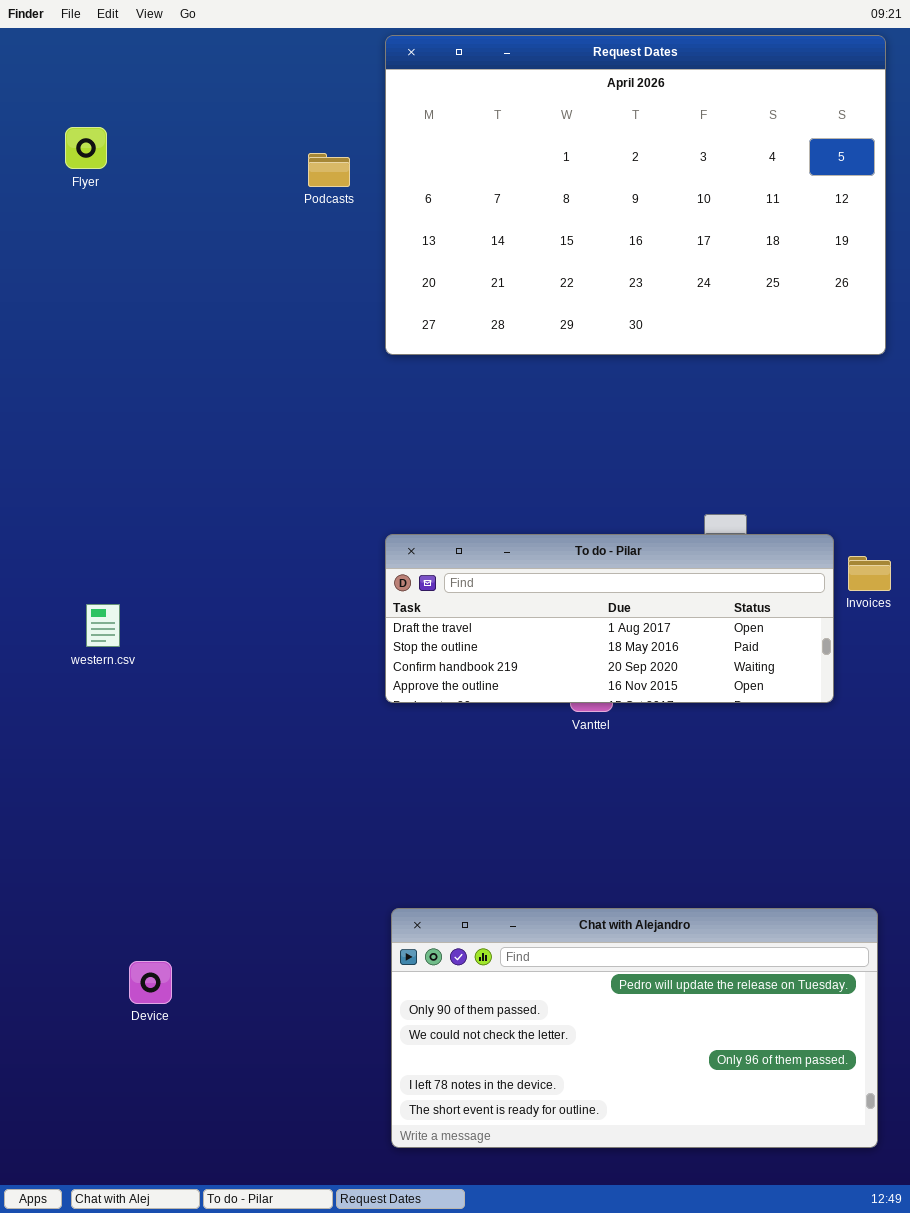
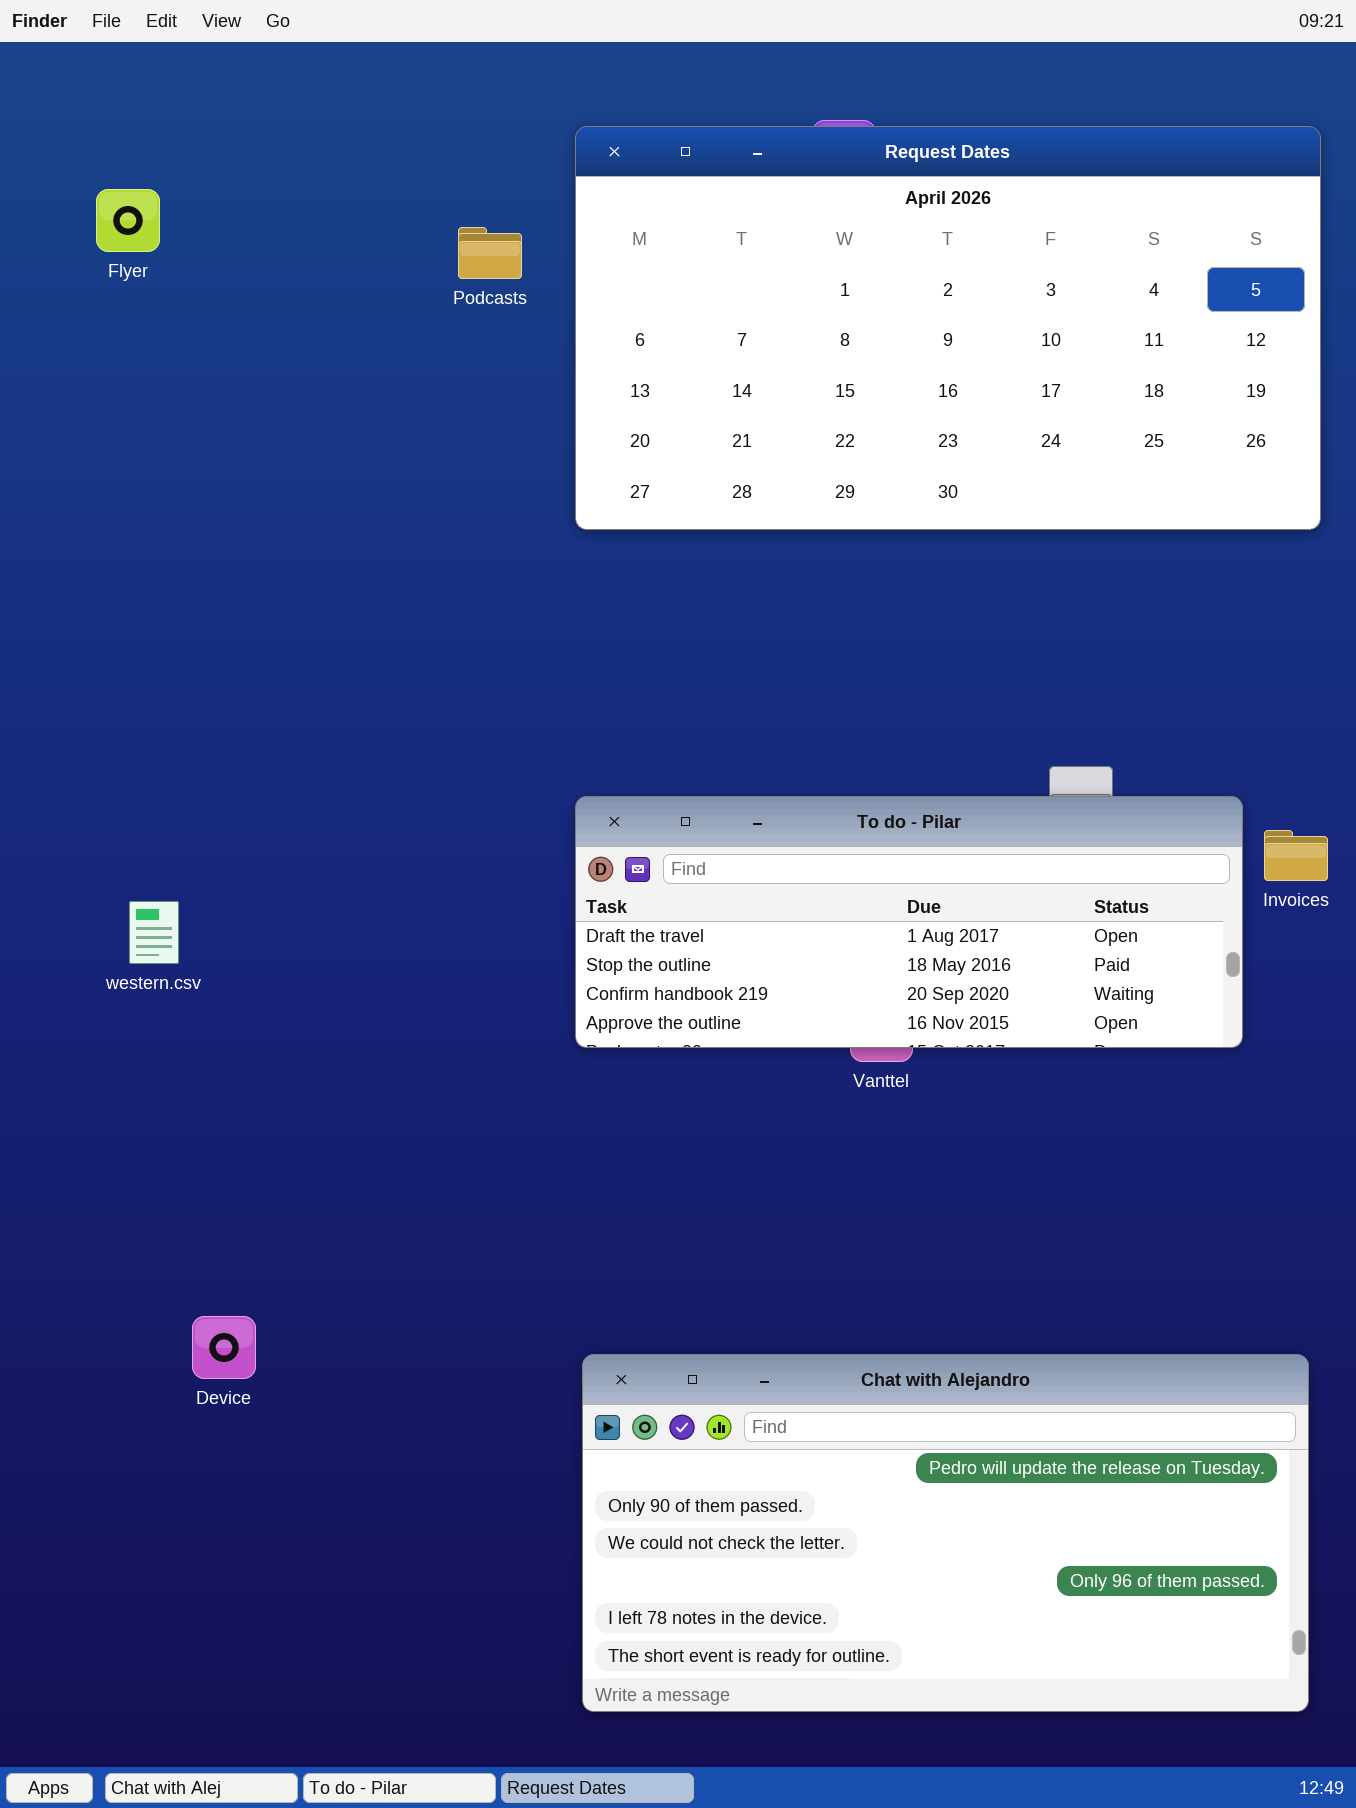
Request Dates: [385,35,886,355] -> [575,126,1321,530], resized
Device: [129,961,172,1004] -> [192,1316,256,1379], moved

